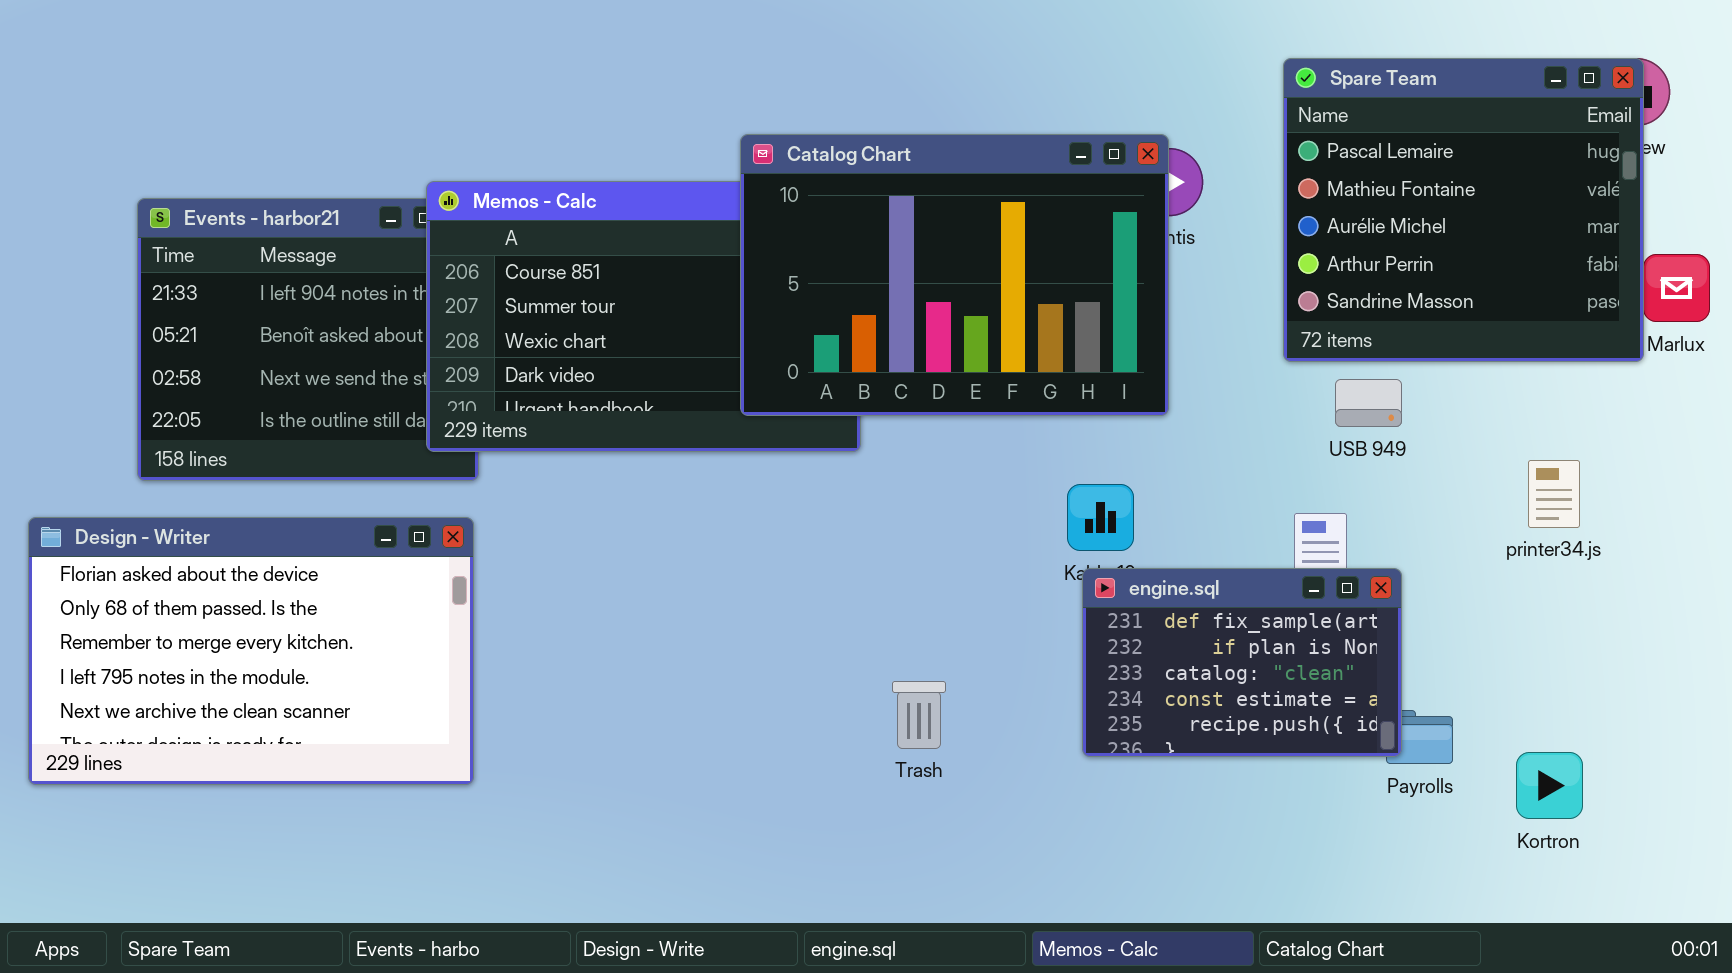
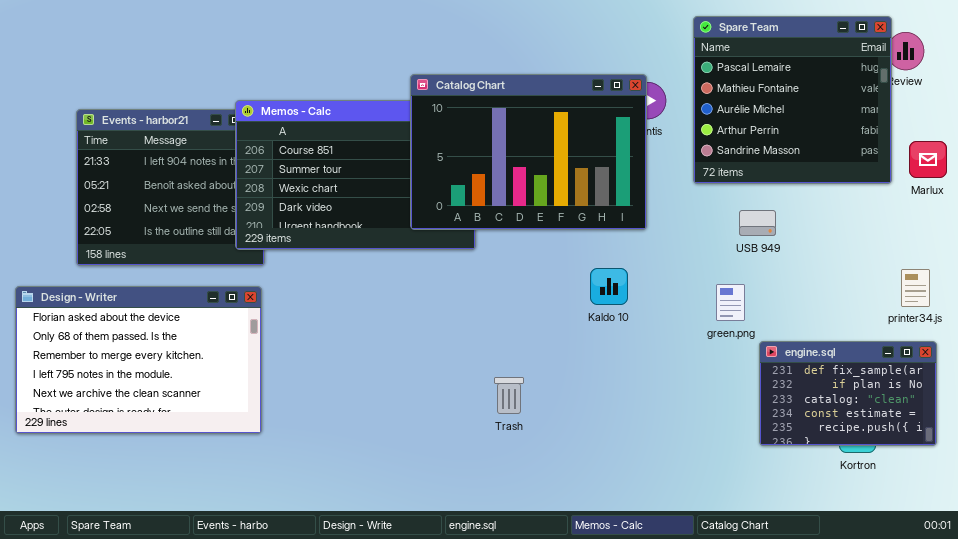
Spare Team: [1283,58,1644,362] -> [693,16,892,184], moved
printer34.js: [1528,460,1580,528] -> [901,269,930,307], moved
engine.sql: [1082,568,1402,757] -> [759,341,937,446], moved

